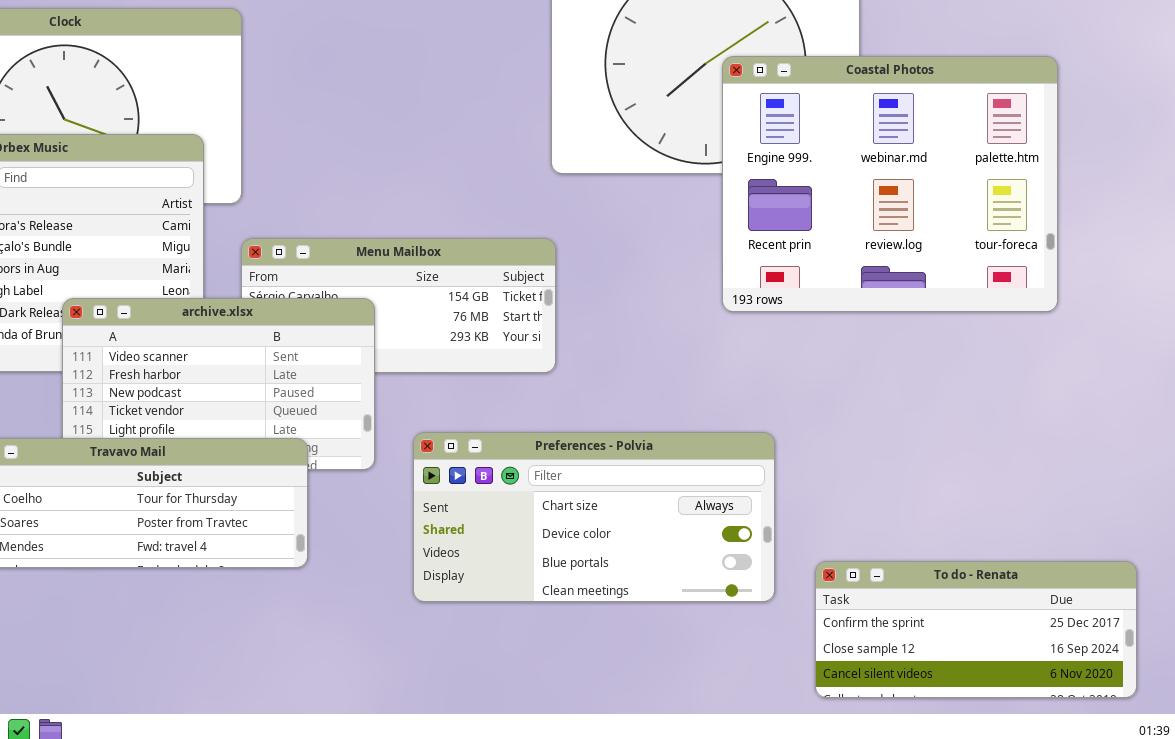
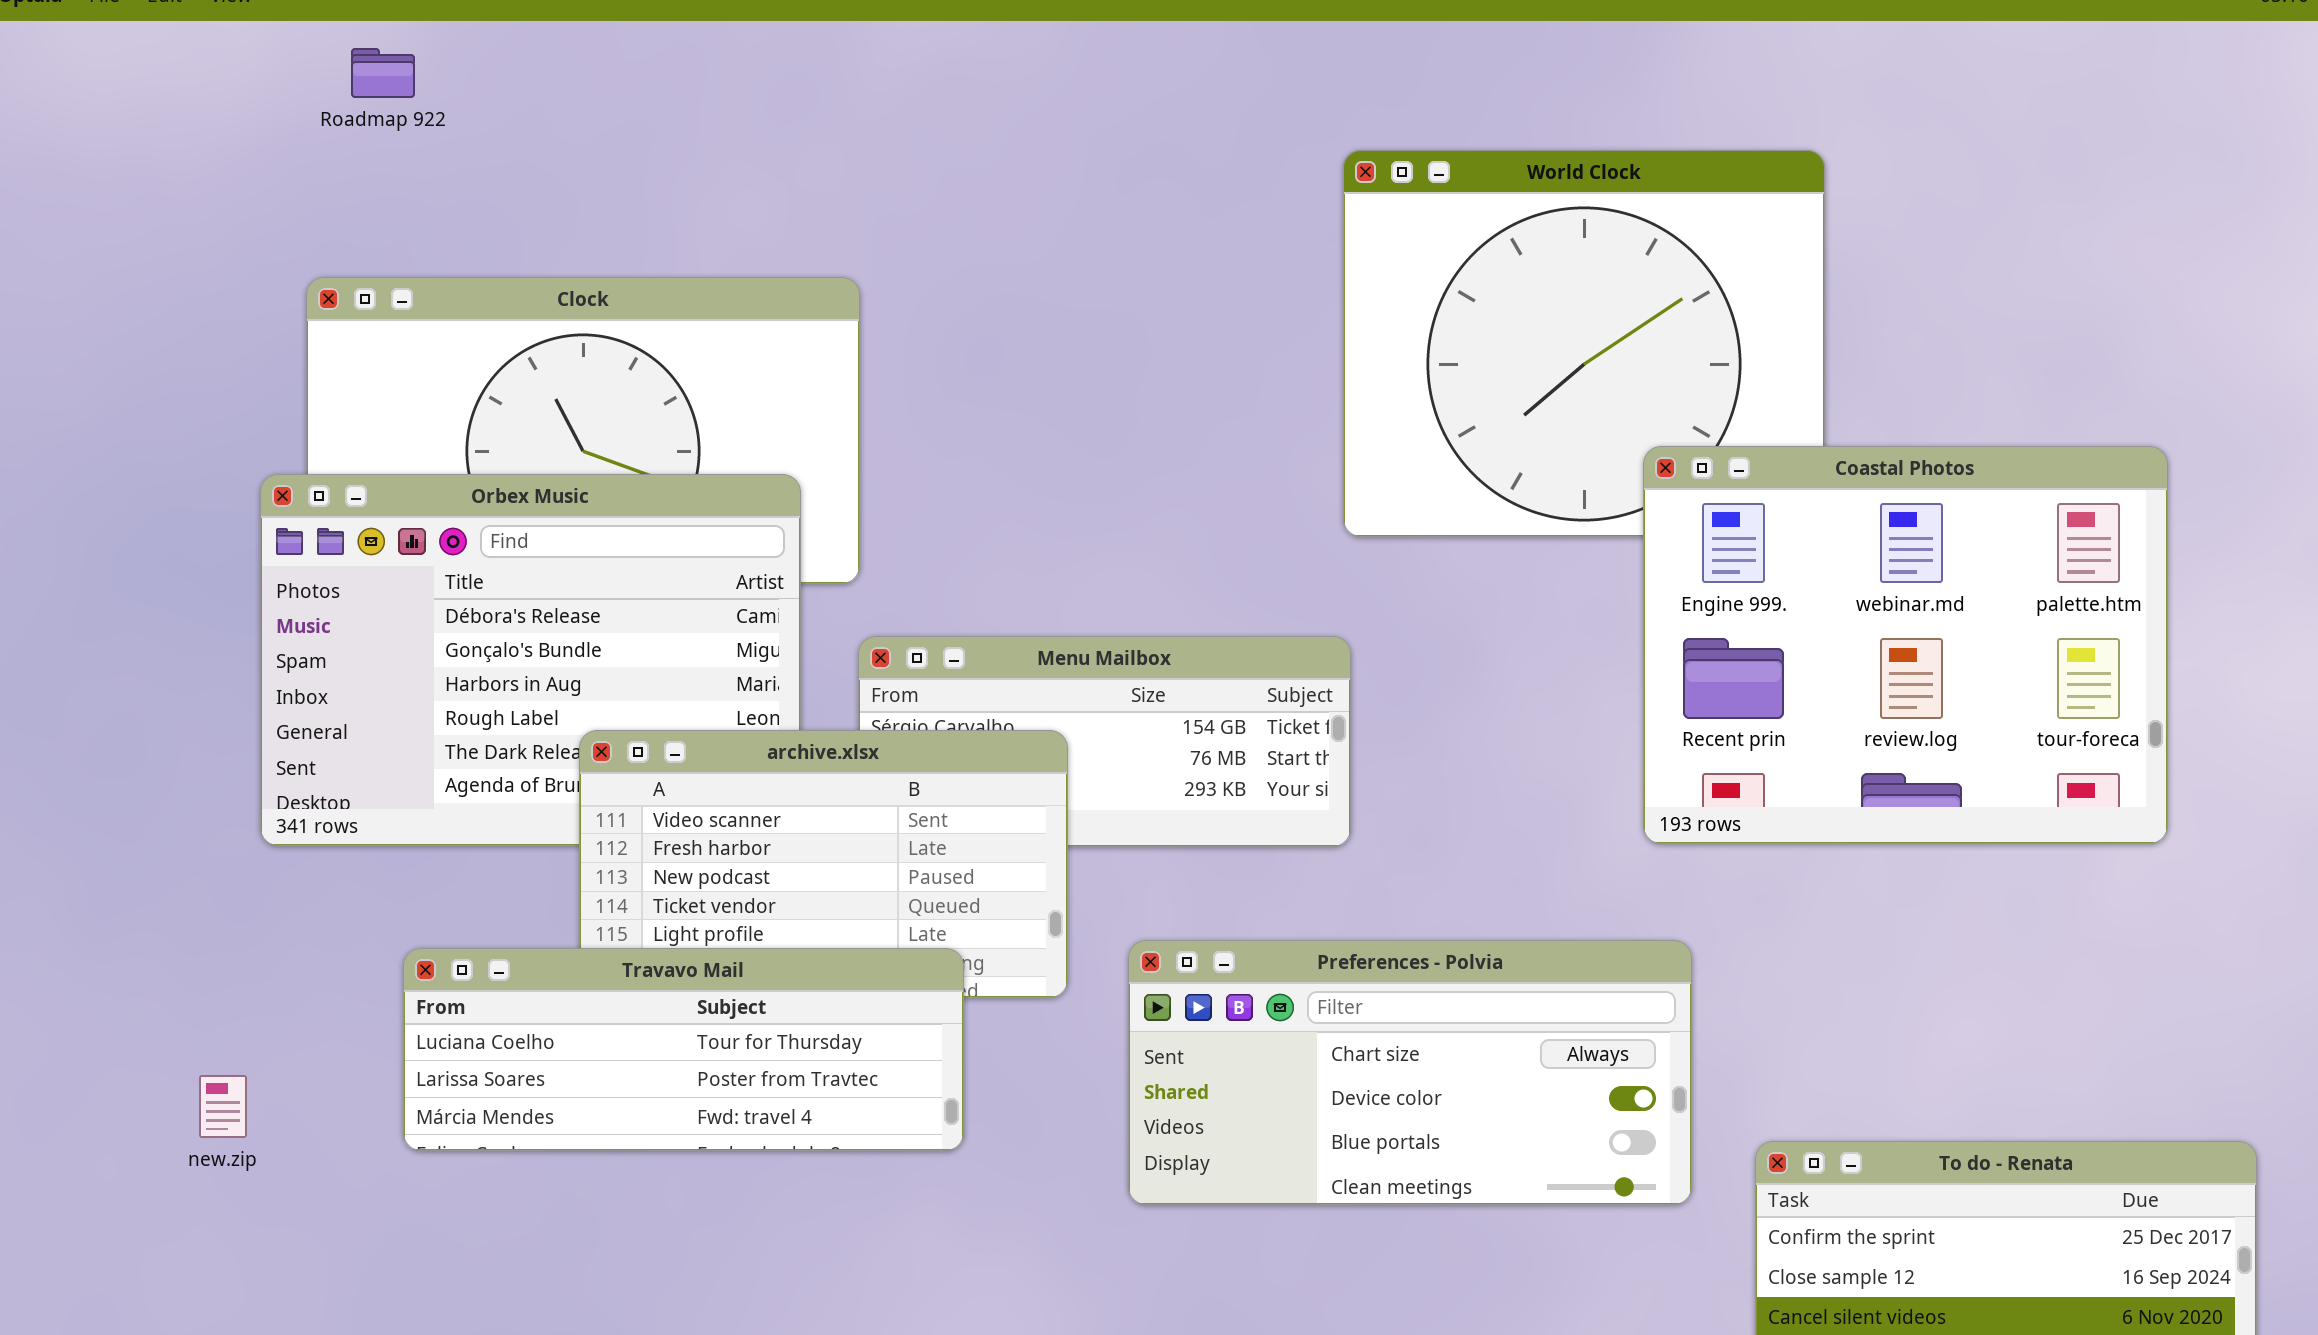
Coastal Photos: [722,56,1058,312] -> [1643,446,2168,844], moved

